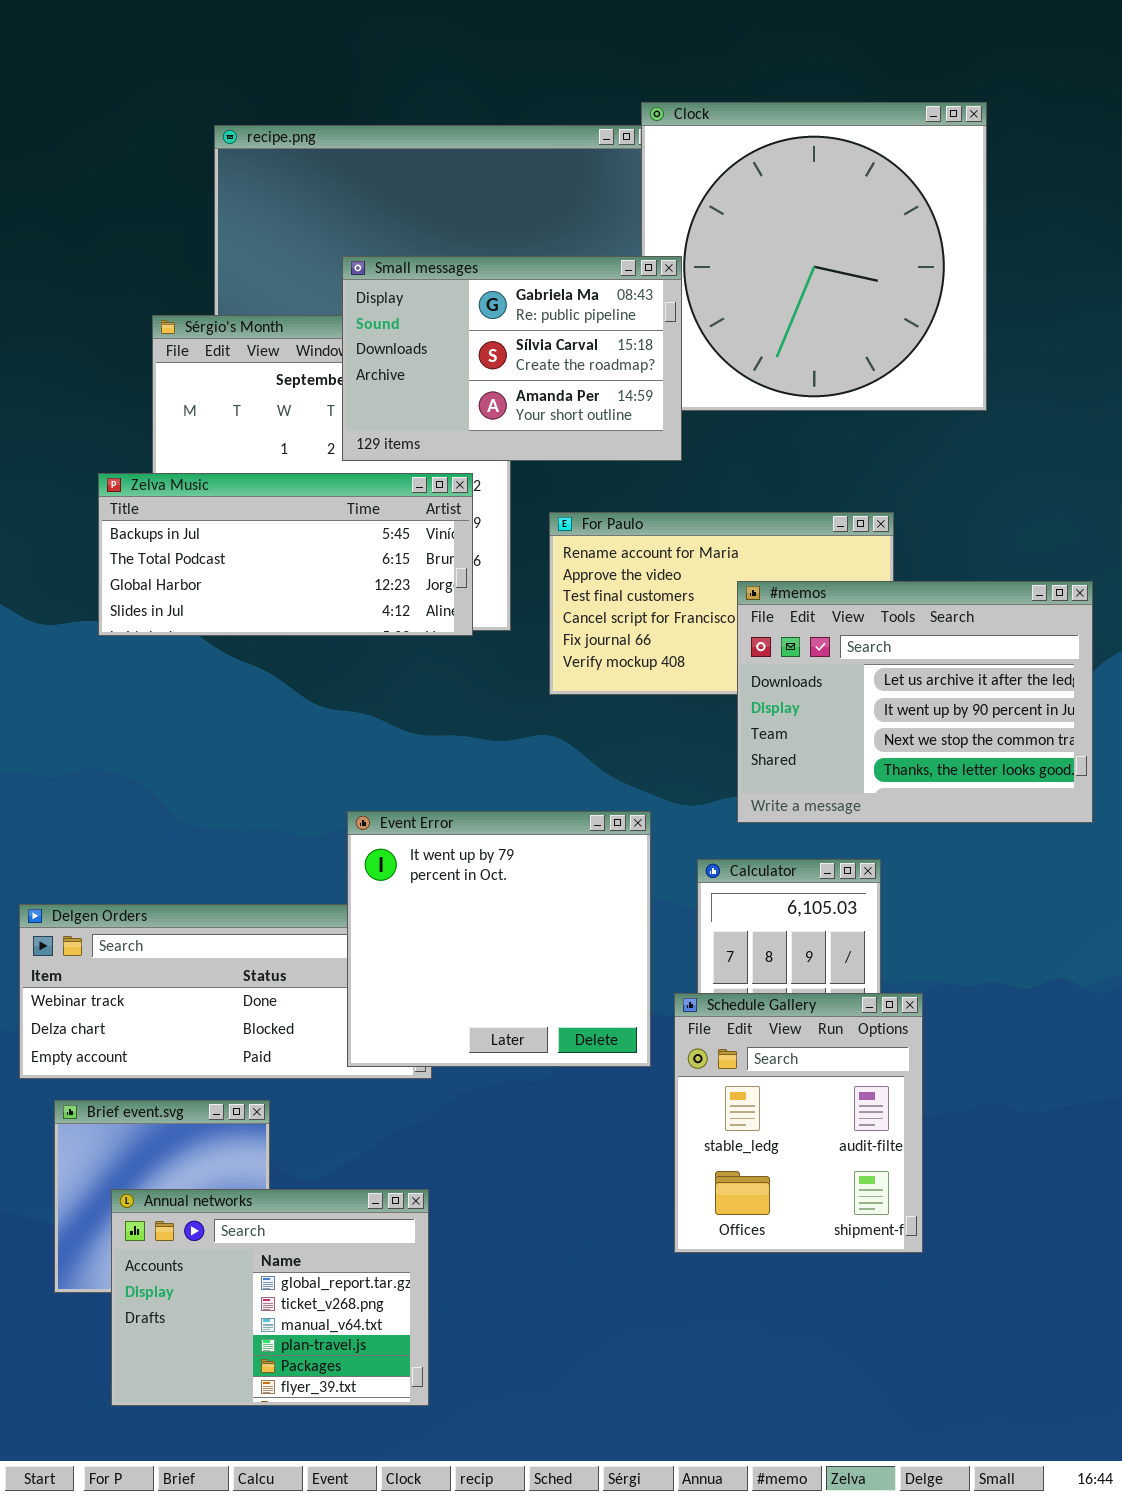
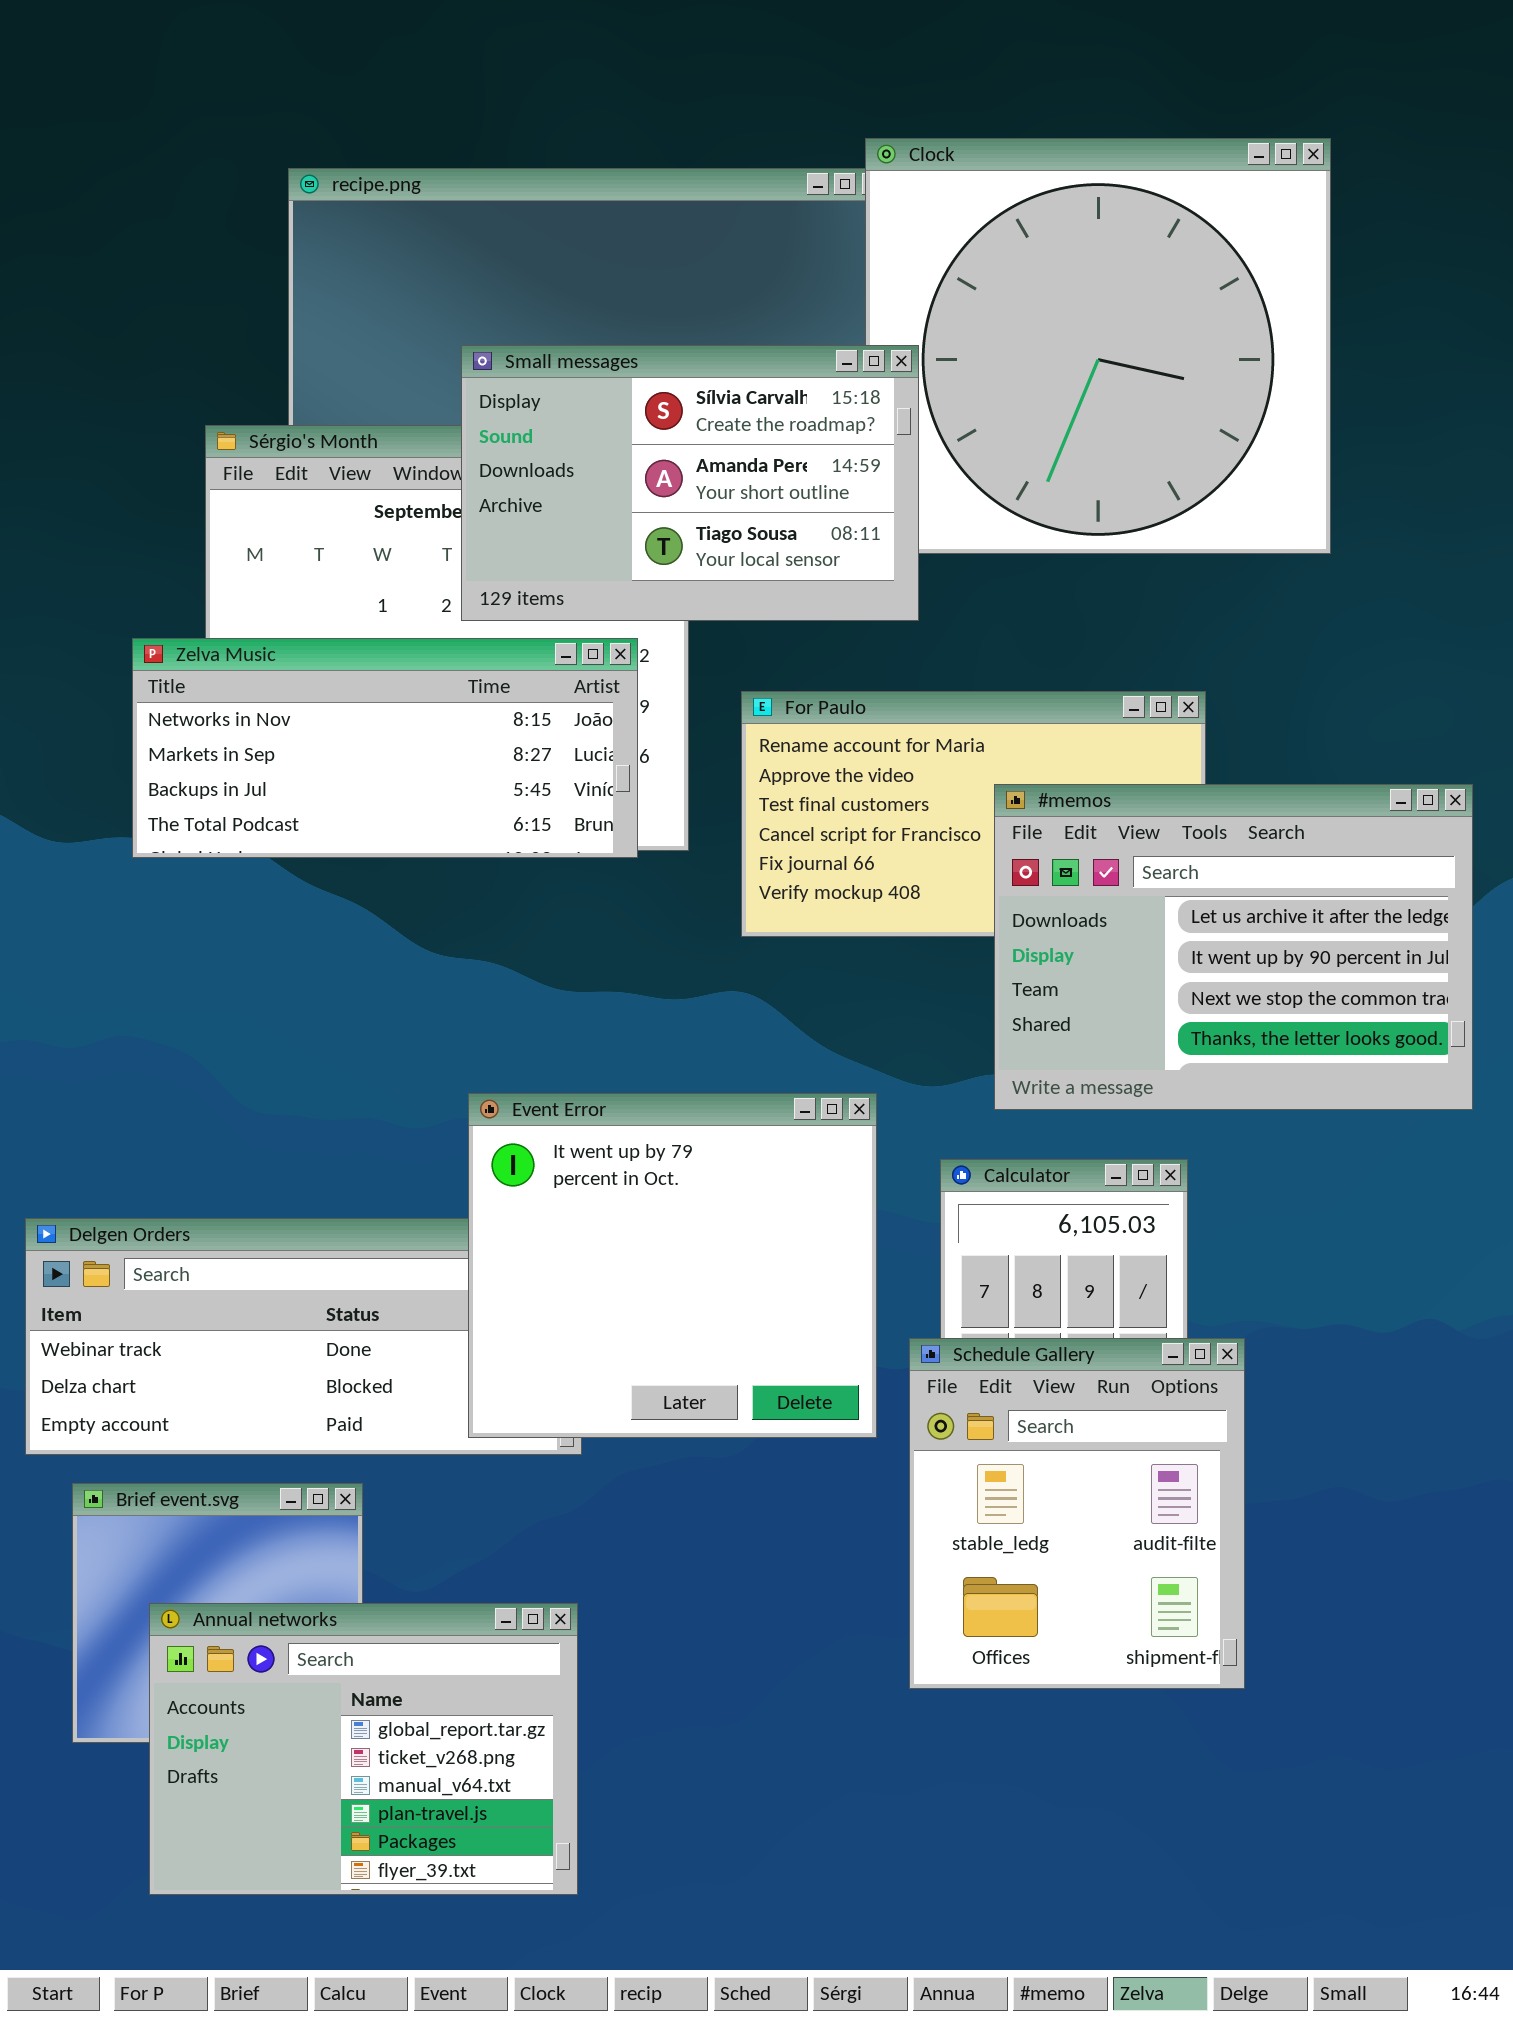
Small messages: [342,256,682,461] -> [461,345,919,621], scrolled down 1 row
Zelva Music: [98,473,473,636] -> [132,638,638,858], scrolled up 2 rows

